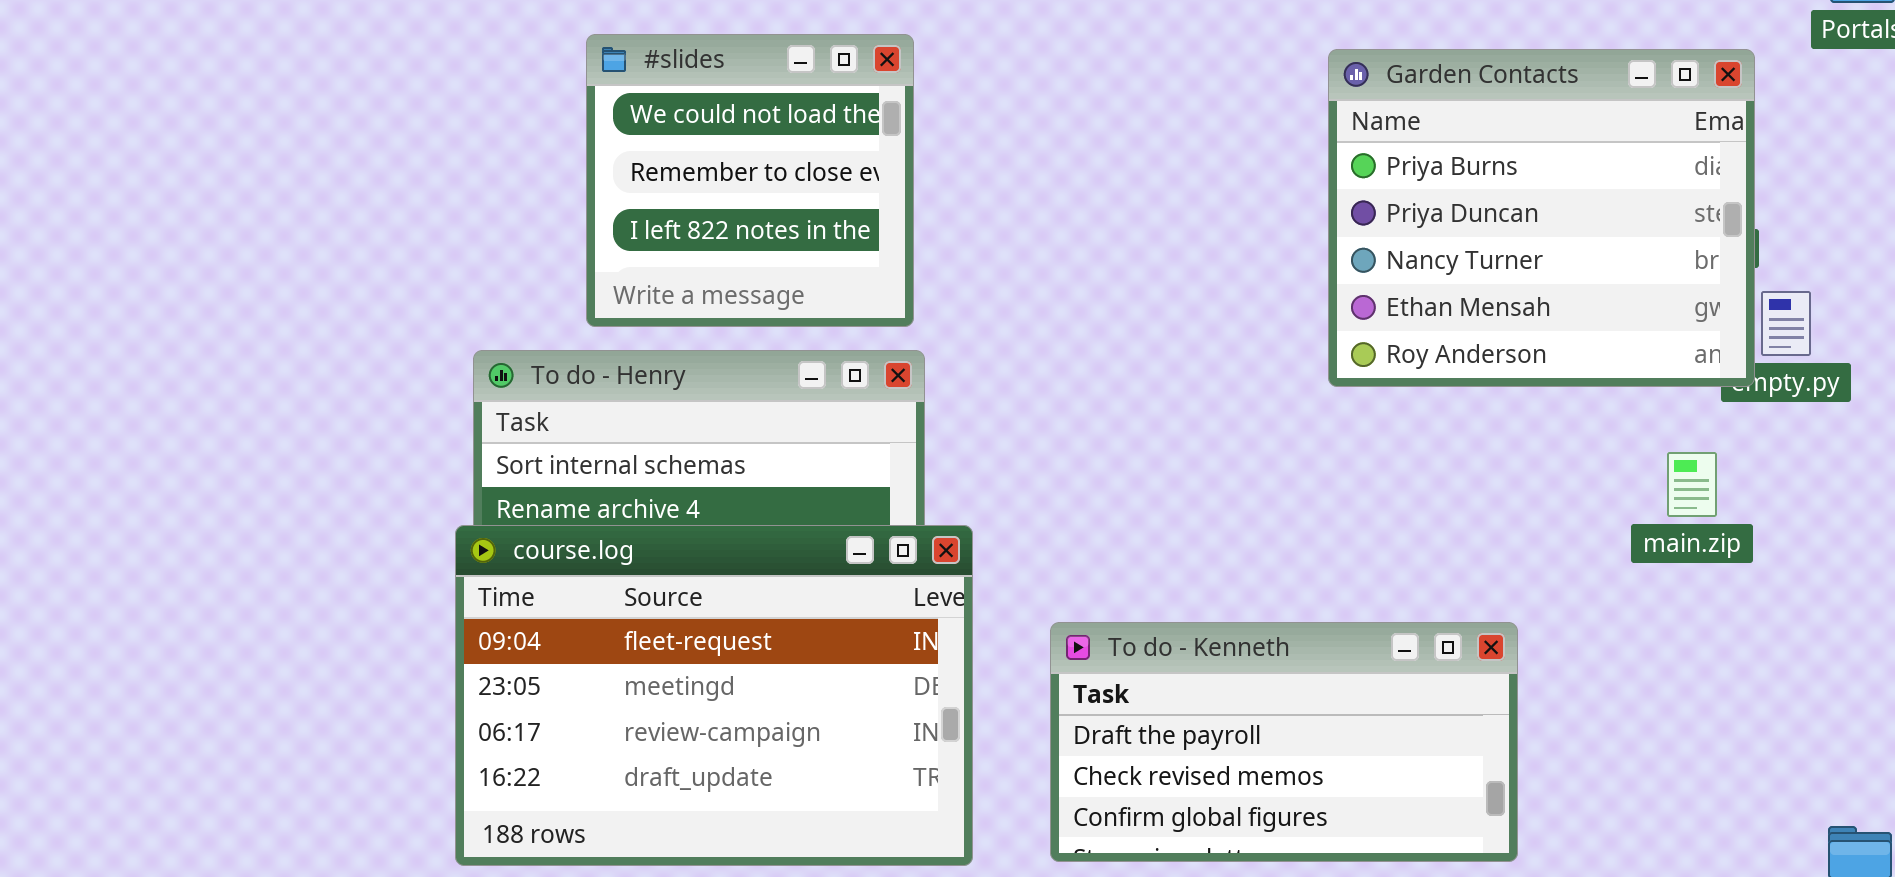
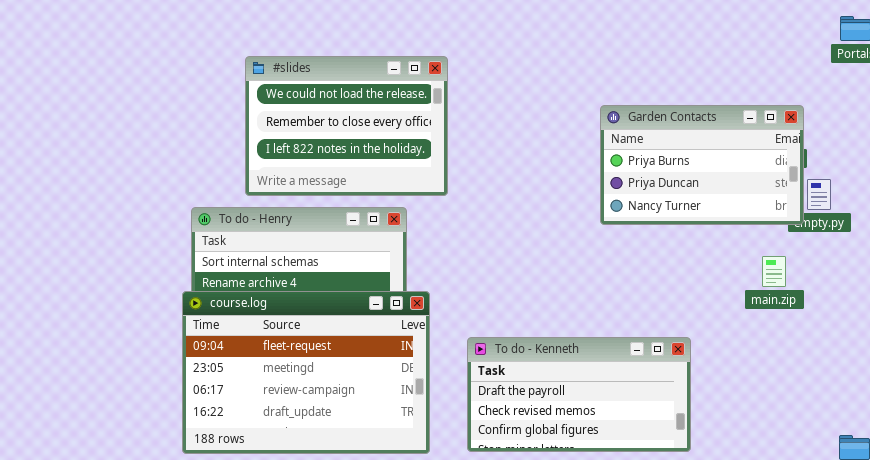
#slides: [586,34,914,327] -> [245,56,448,196], resized
Garden Contacts: [1328,49,1755,387] -> [600,105,804,225], resized

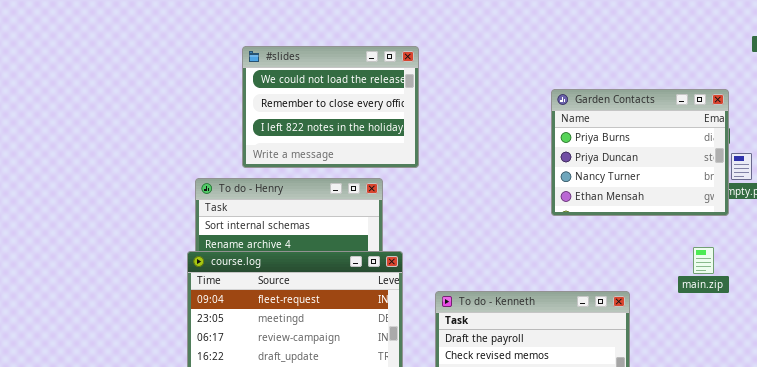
Garden Contacts: [600,105,804,225] -> [551,89,729,216], resized
main.zip: [762,256,786,287] -> [693,247,714,274], moved

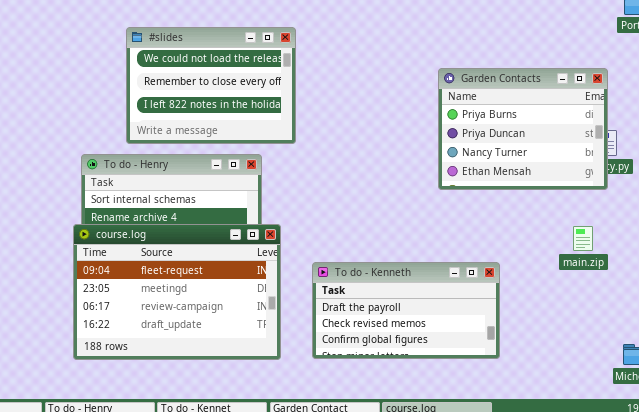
Garden Contacts: [551,89,729,216] -> [438,68,608,190], moved
main.zip: [693,247,714,274] -> [573,226,593,251], moved

